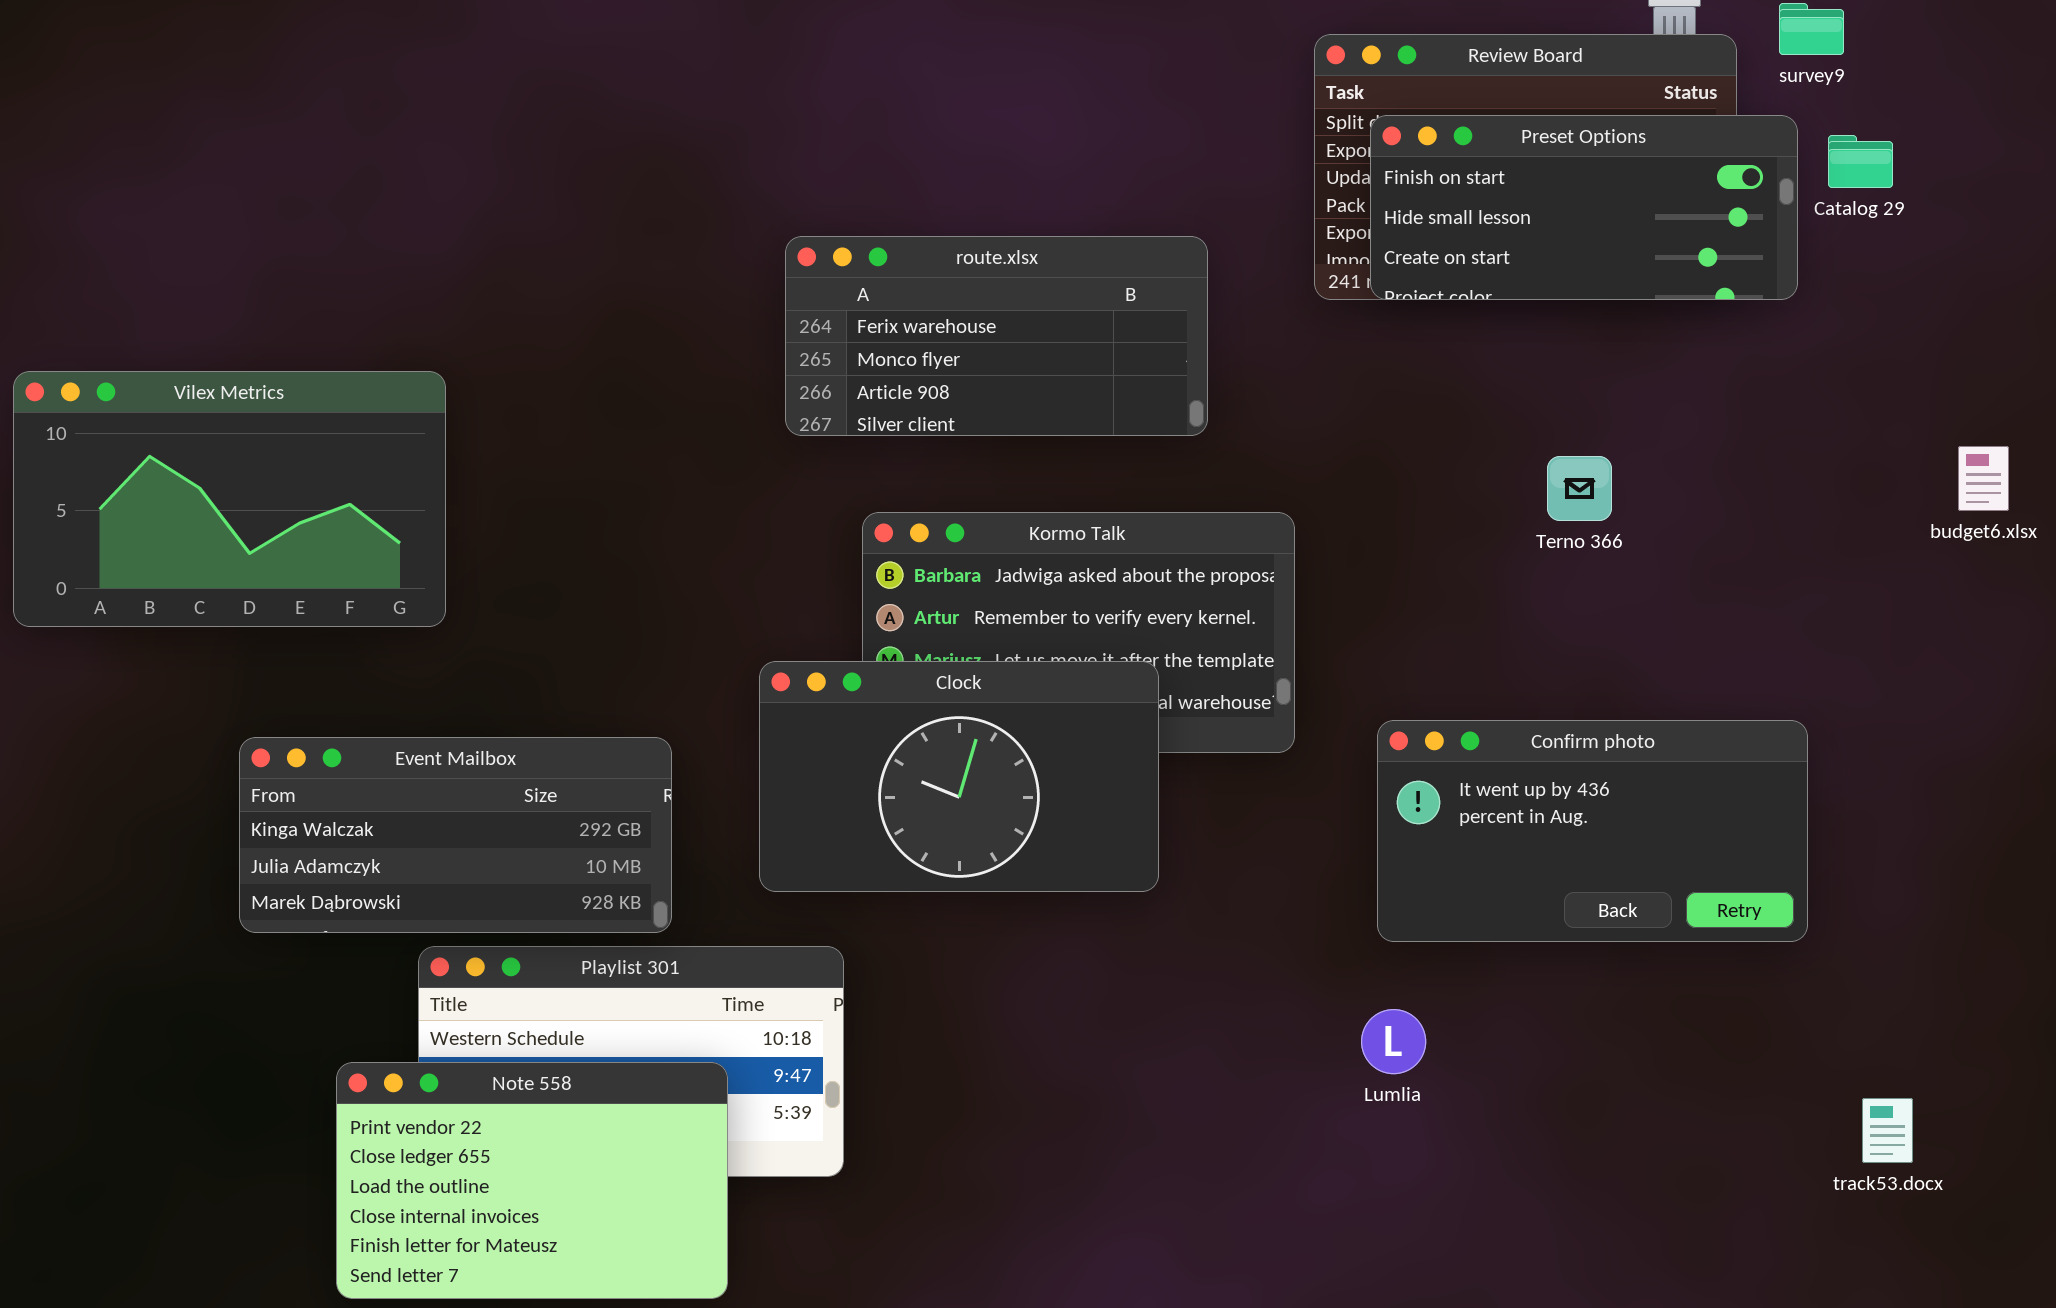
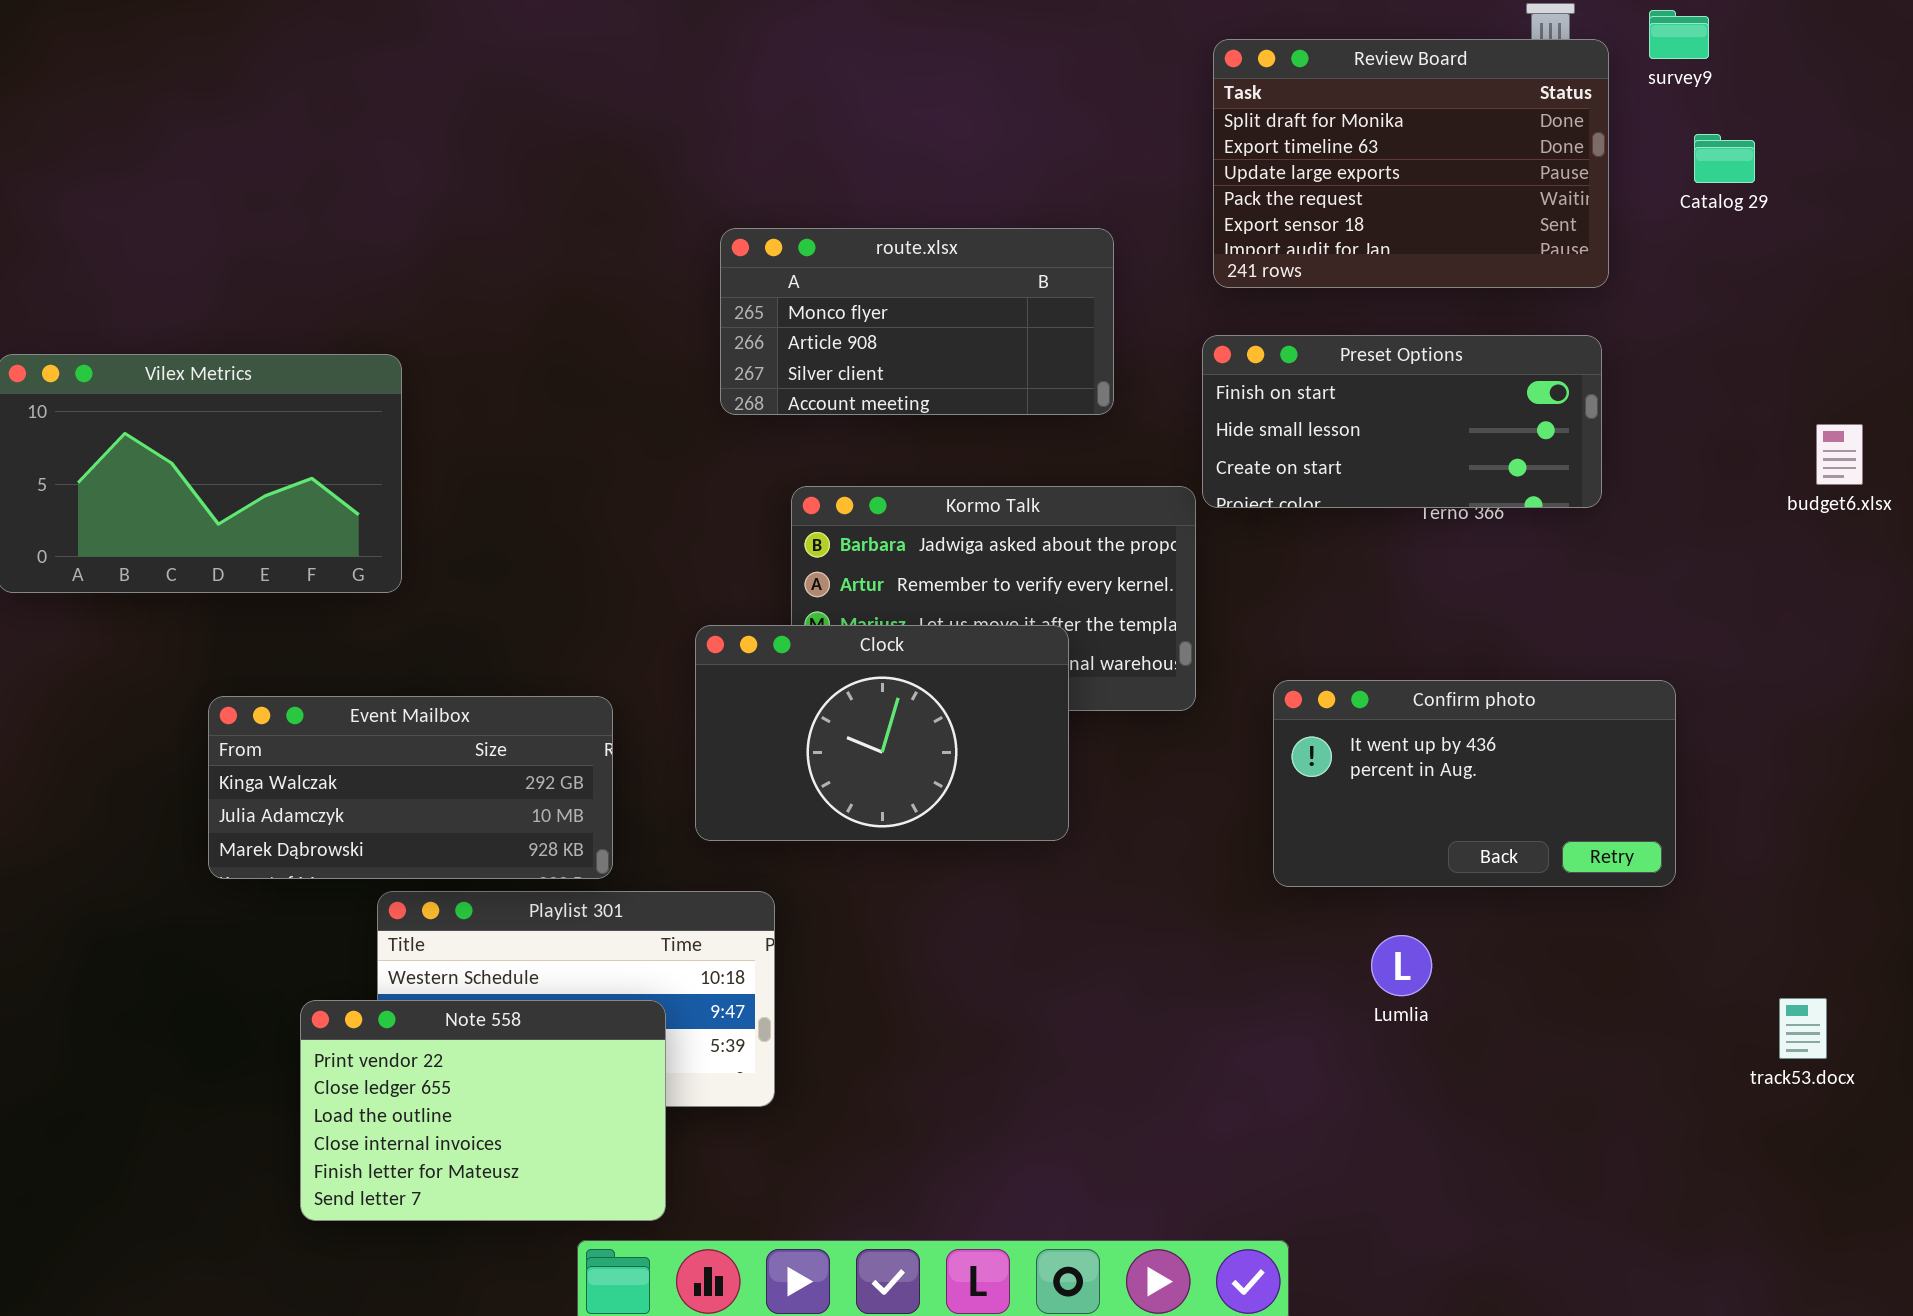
Preset Options: [1370,115,1798,300] -> [1202,335,1602,508], moved
route.xlsx: [785,236,1208,436] -> [720,228,1114,415], scrolled down 1 row
Lumlia: [1361,1009,1426,1074] -> [1371,935,1432,996], moved
track53.docx: [1862,1098,1913,1163] -> [1779,998,1827,1059], moved

